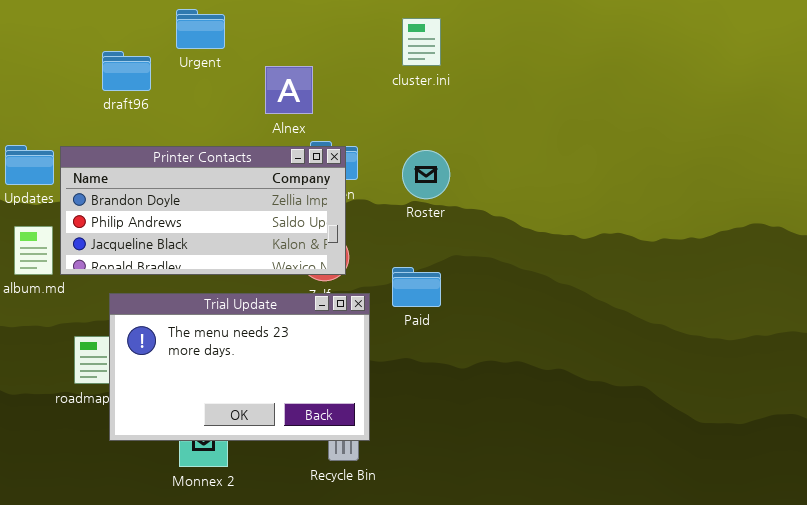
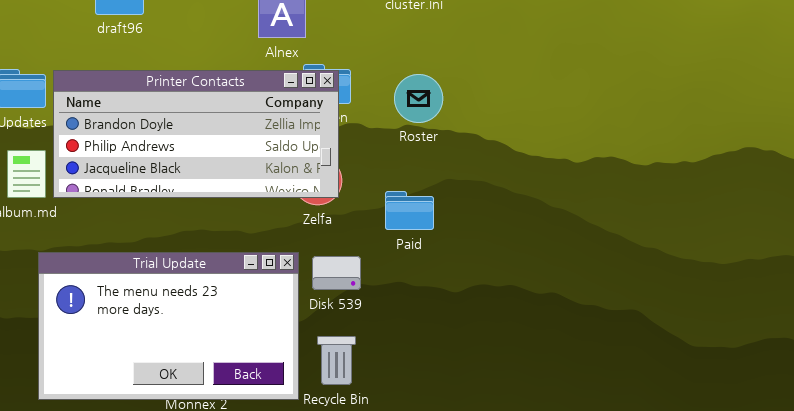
Trial Update: [109,293,370,441] -> [38,252,299,400], moved

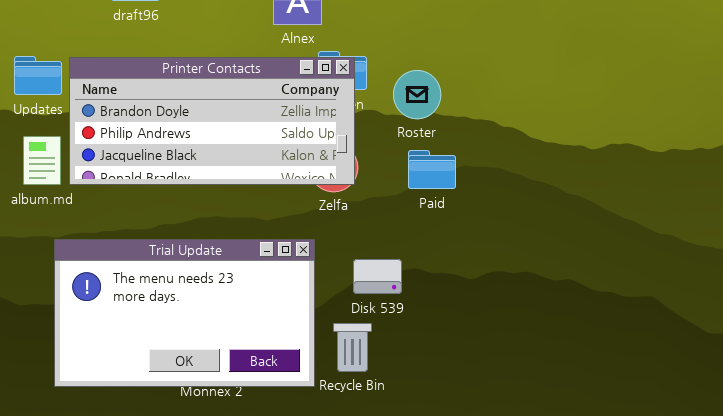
Roster: [394,74,443,123] -> [393,70,441,119], moved
Paid: [385,191,434,230] -> [408,150,456,189], moved
Disk 539: [312,256,361,290] -> [353,259,402,294], moved

